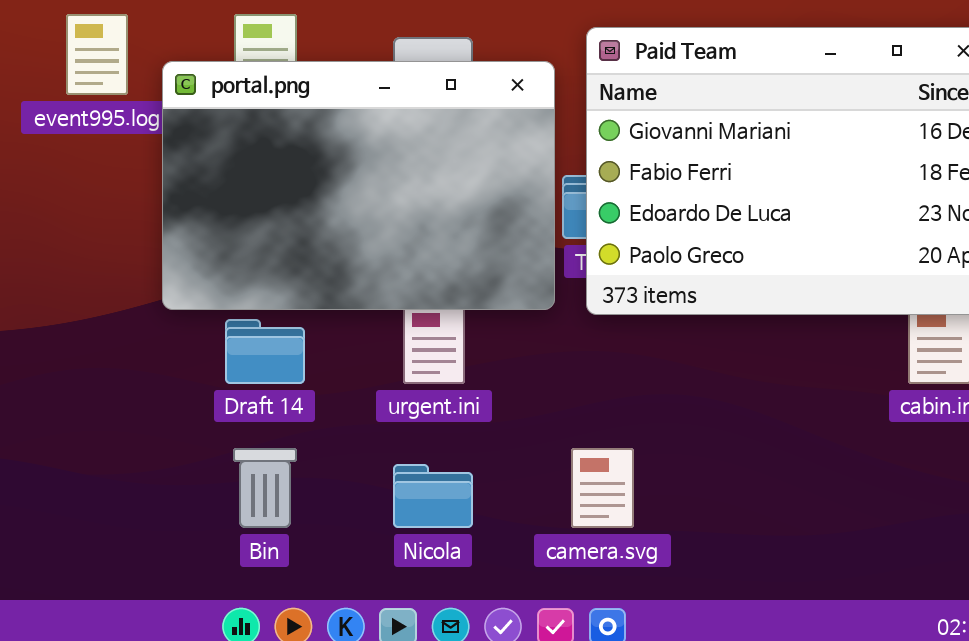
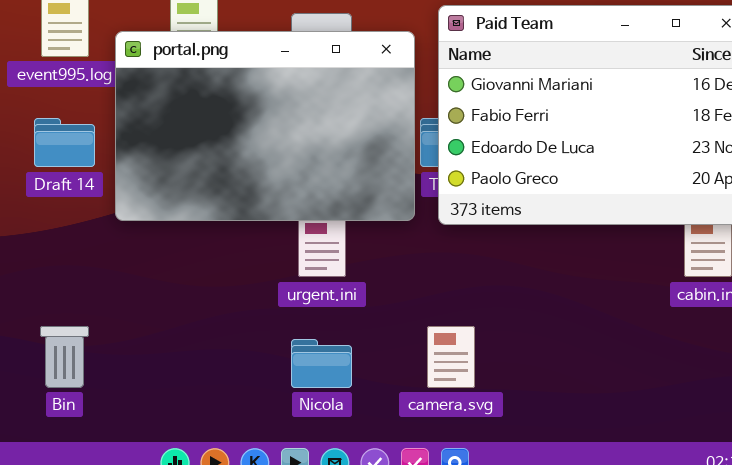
Draft 14: [225,319,305,384] -> [34,118,95,167], moved
Bin: [233,448,297,528] -> [40,326,89,388], moved

